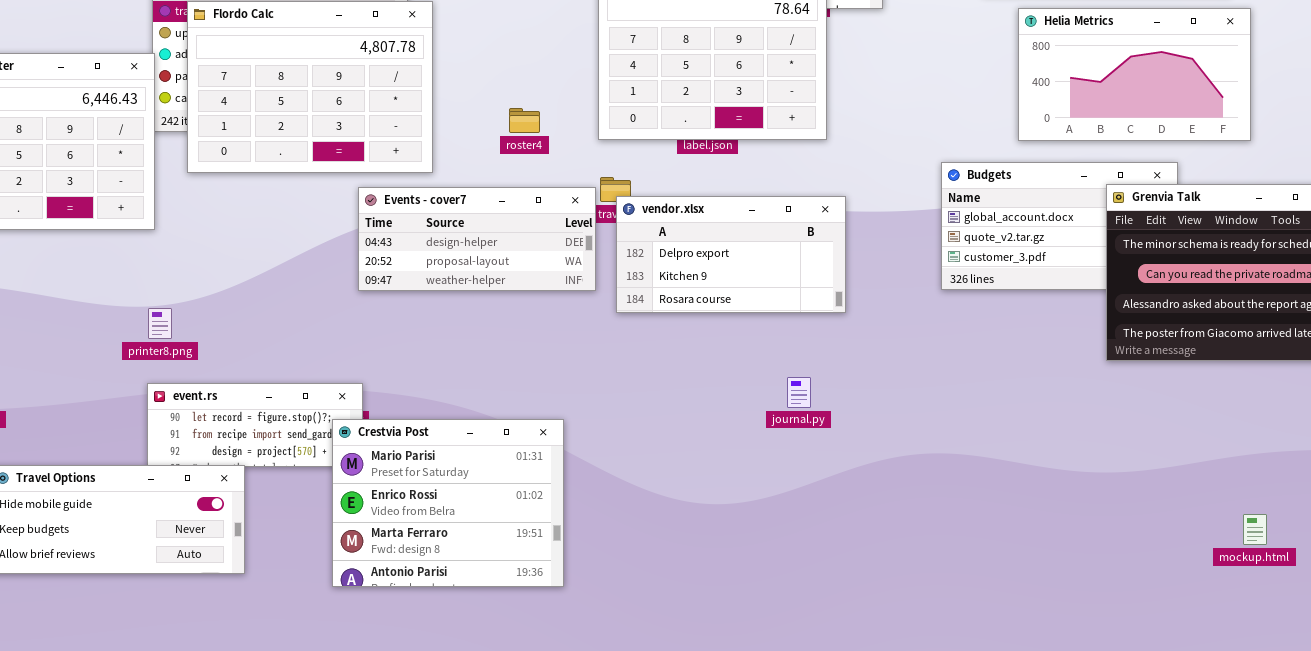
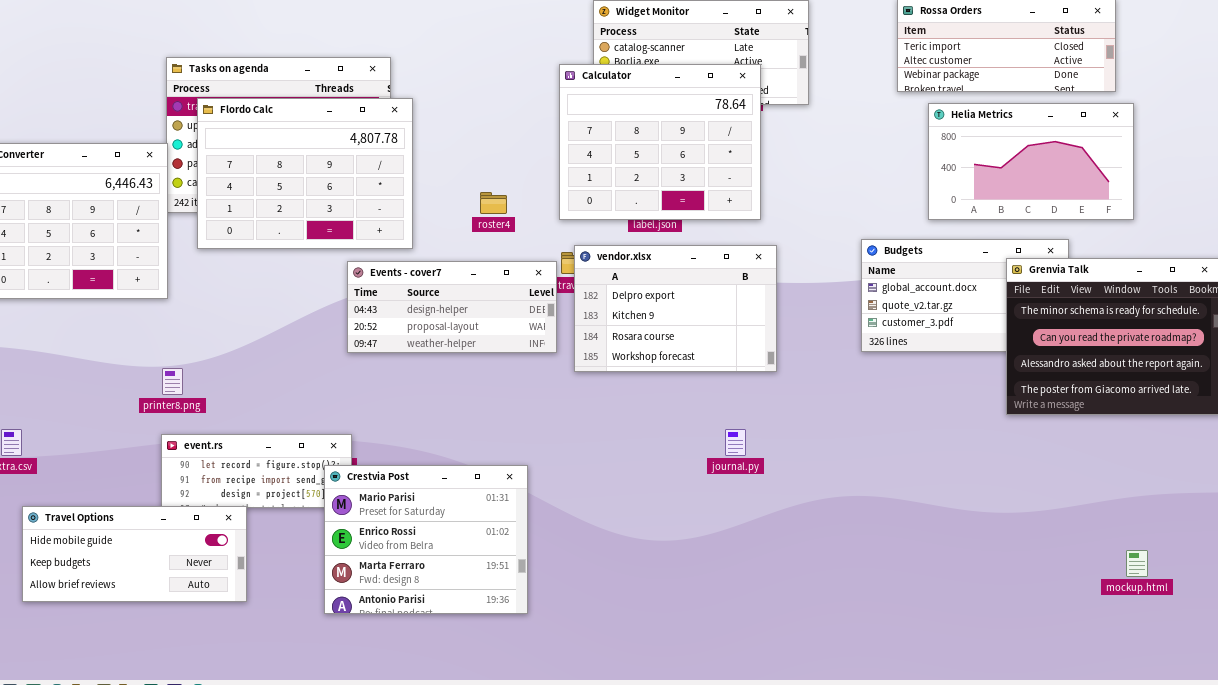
vendor.xlsx: [616,196,846,313] -> [574,245,777,372], resized

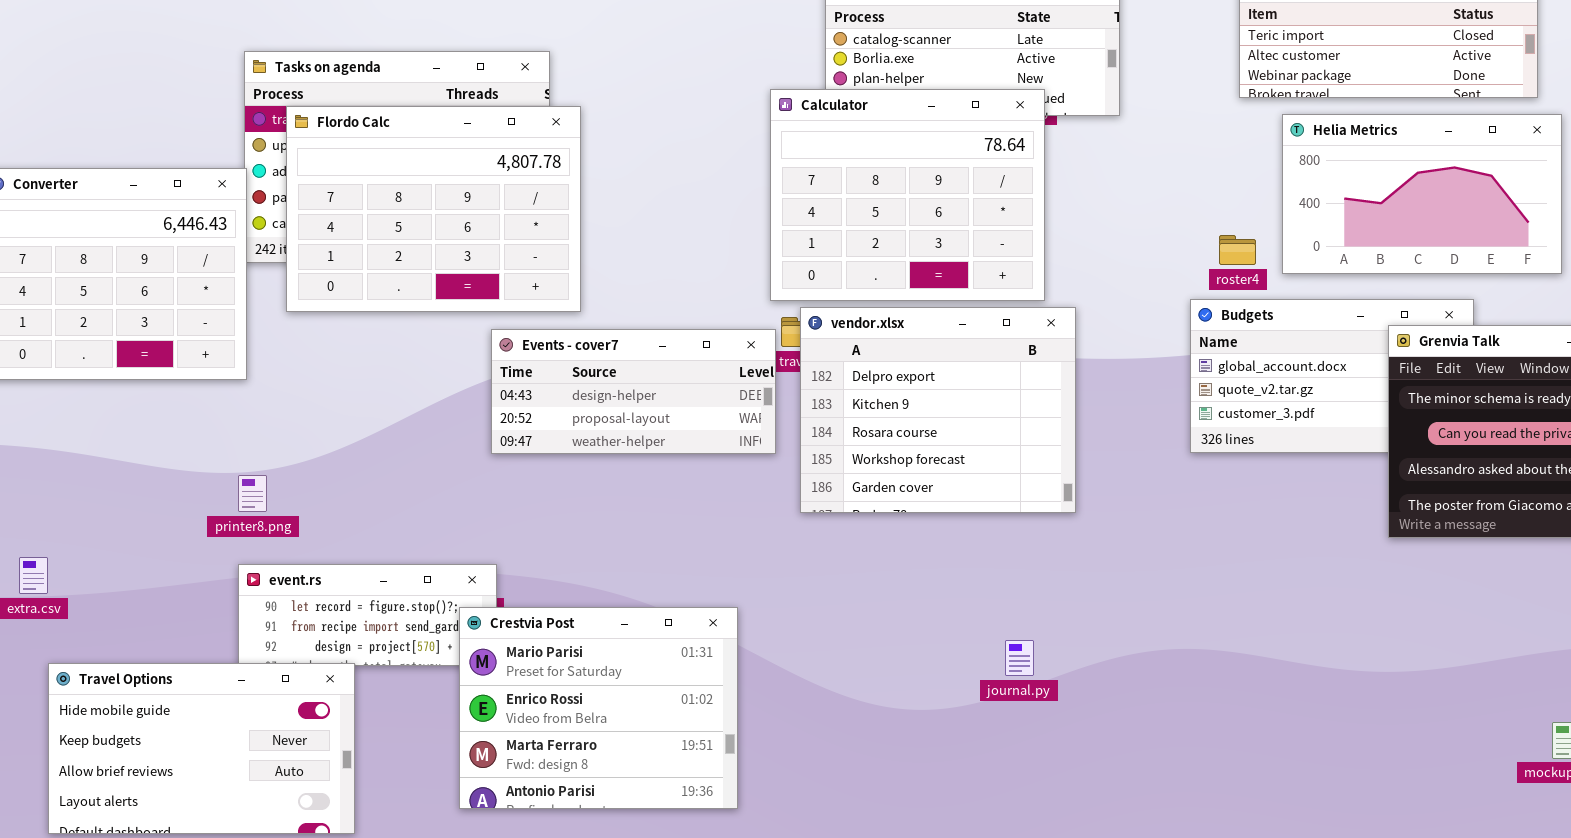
Calculator: [559,64,761,220] -> [770,89,1045,301], moved
roster4: [480,192,507,214] -> [1219,235,1256,265], moved
vendor.xlsx: [574,245,777,372] -> [800,307,1076,513], resized
journal.py: [725,429,746,456] -> [1005,640,1034,676], moved
Travel Options: [22,506,247,602] -> [48,663,355,834], resized

